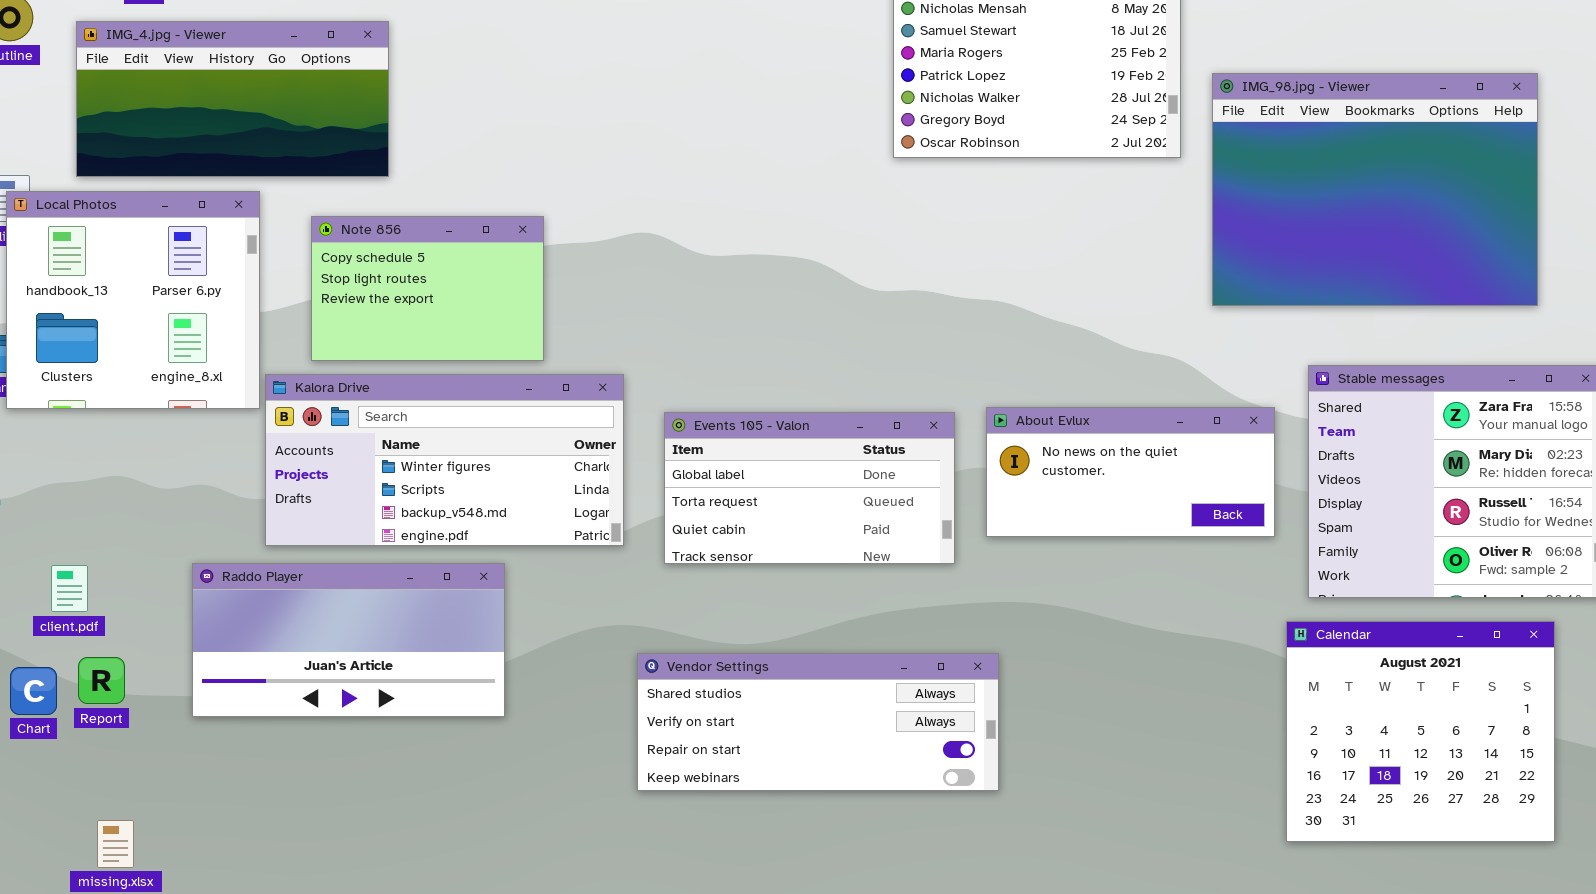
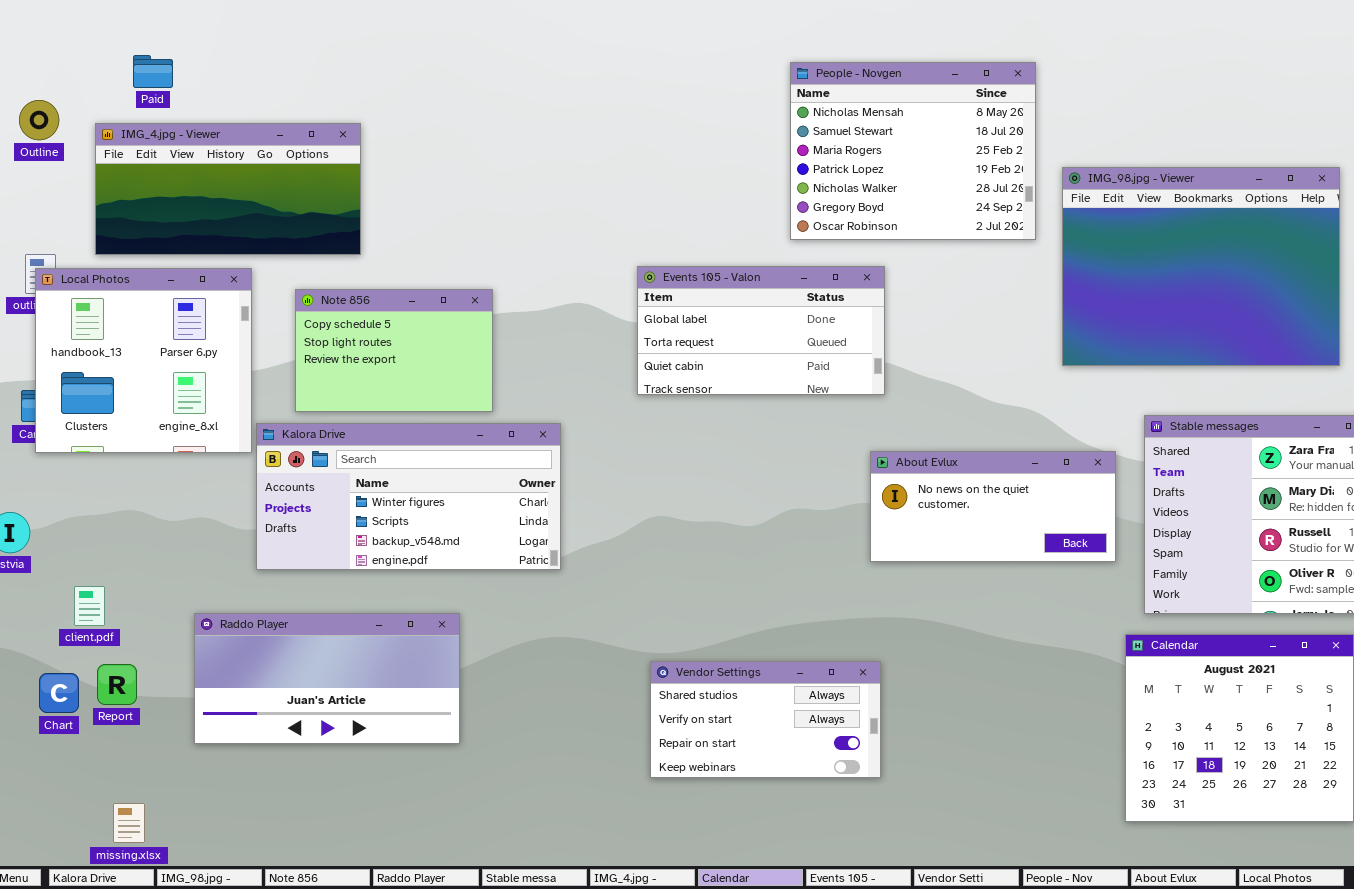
Events 105 - Valon: [664,412,955,564] -> [637,266,885,395], moved
Raddo Player: [192,563,505,717] -> [194,613,460,744], moved
Vendor Settings: [637,653,999,791] -> [650,661,881,778], resized

